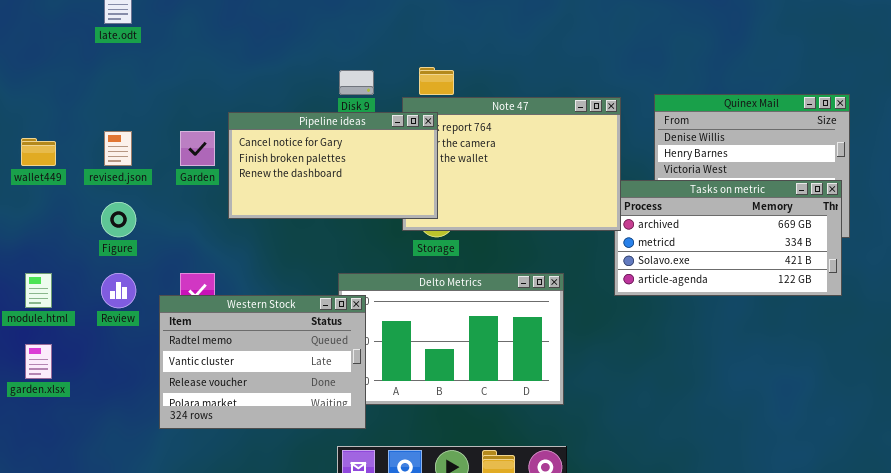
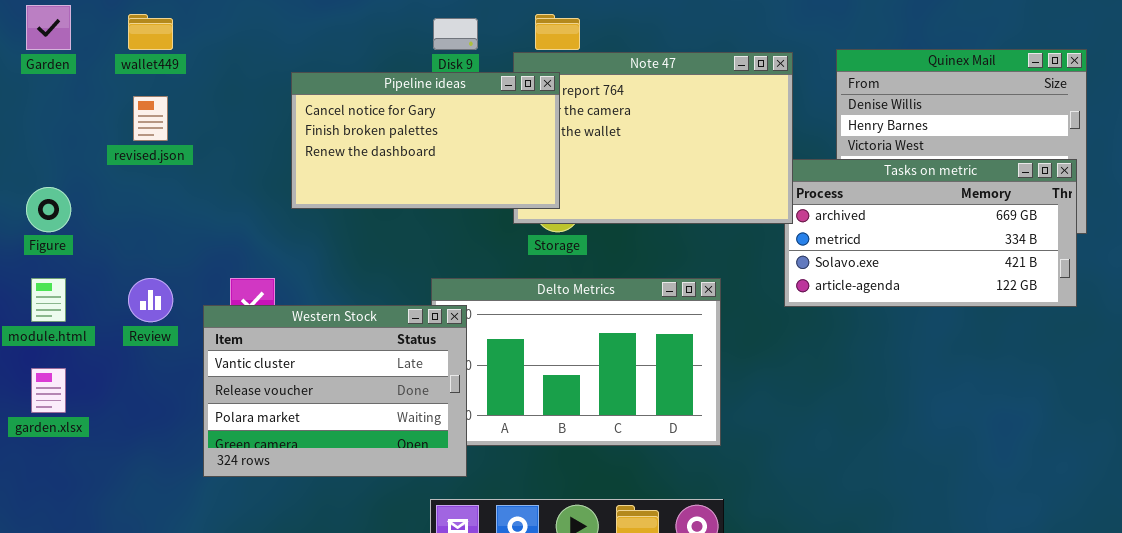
Garden: [180,131,215,166] -> [26,5,71,50], moved
wallet449: [21,138,56,166] -> [128,14,173,50], moved
Figure: [101,202,136,237] -> [26,187,71,232], moved
Western Stock: [159,295,366,429] -> [203,305,467,477], scrolled down 1 row

